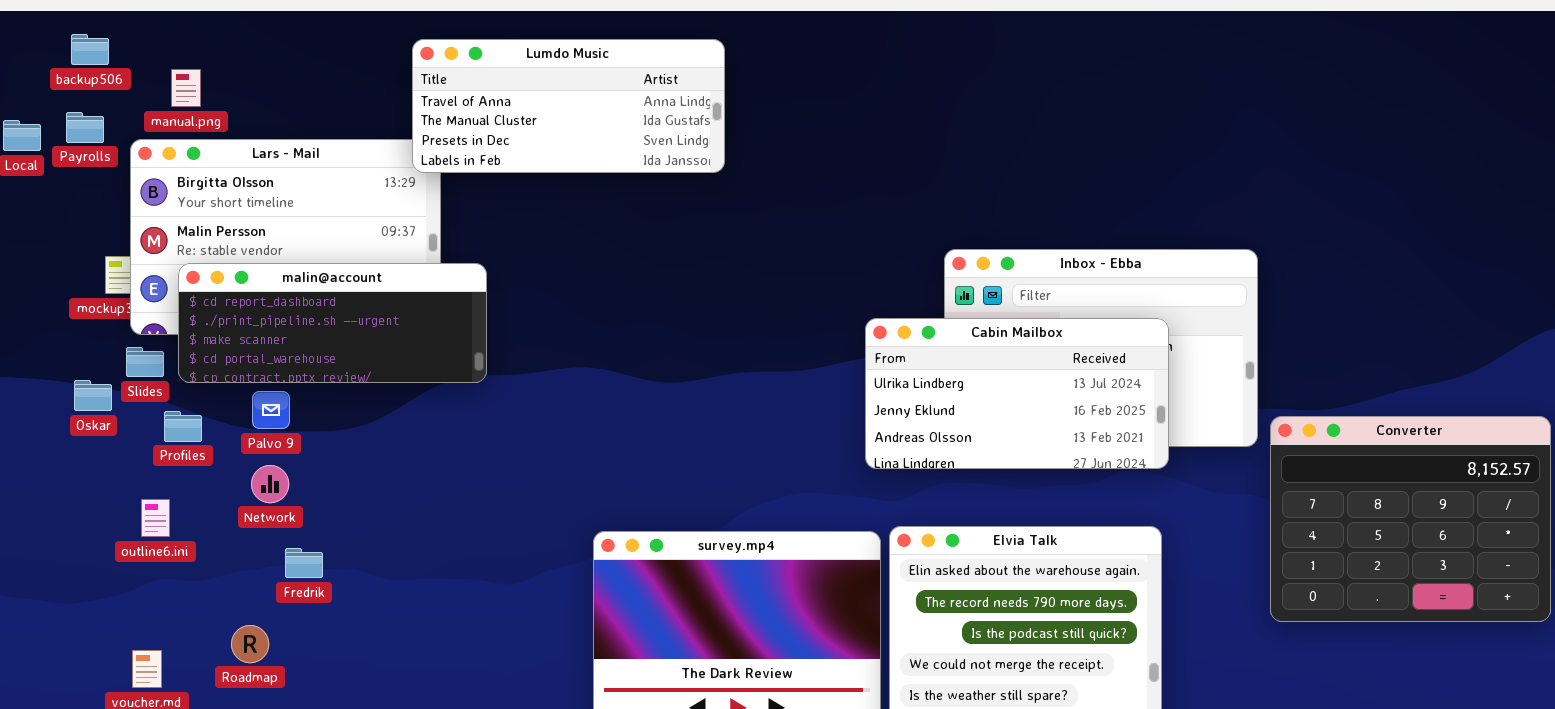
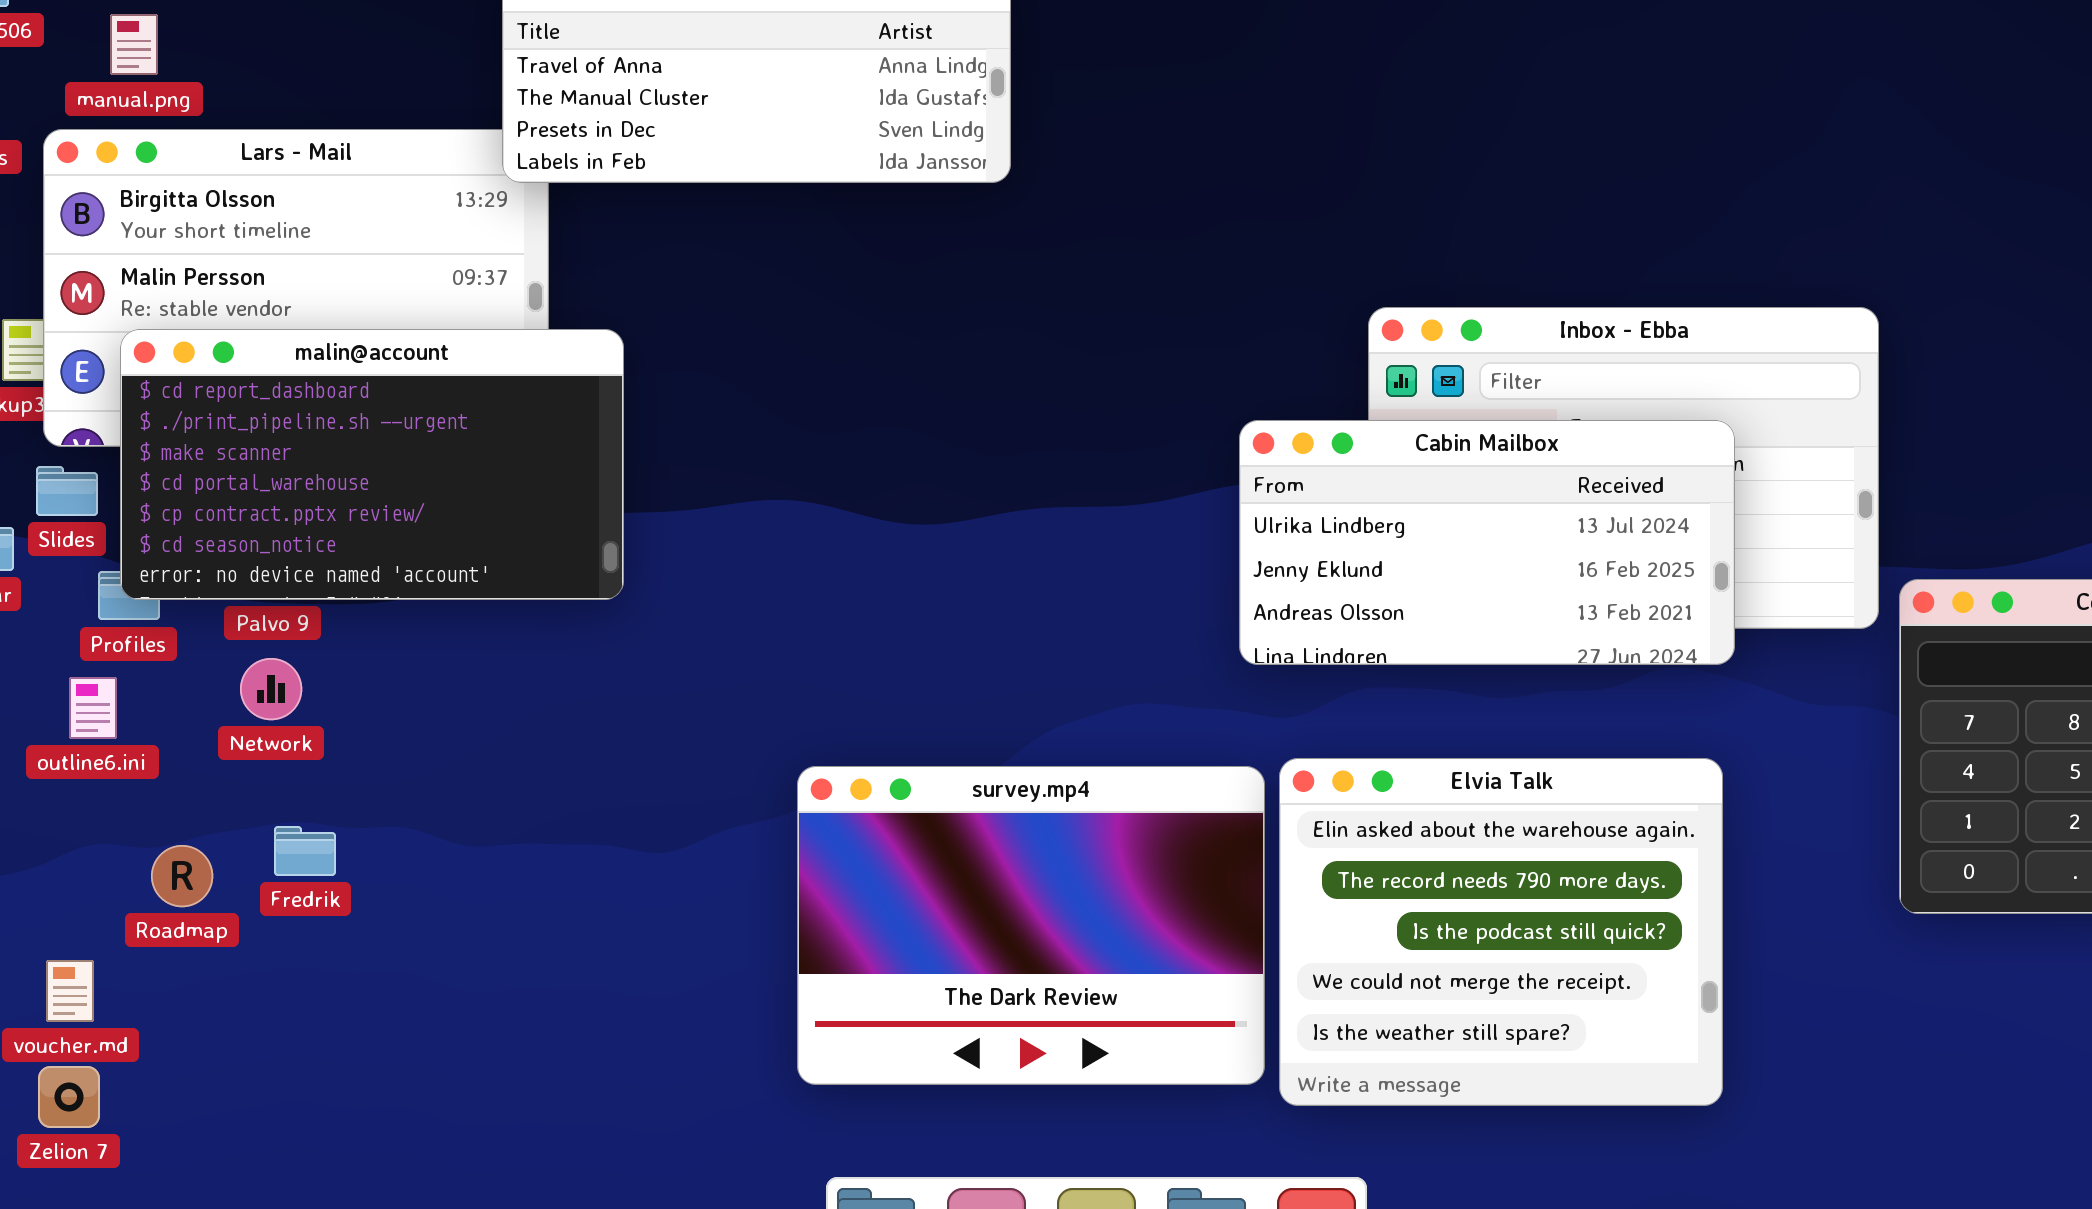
malin@account: [178,263,487,383] -> [120,329,624,600], resized
outline6.ini: [141,499,170,537] -> [69,677,117,739], moved
Fredrik: [285,548,323,578] -> [274,826,336,876], moved
Roadmap: [231,625,269,663] -> [151,845,213,907], moved

